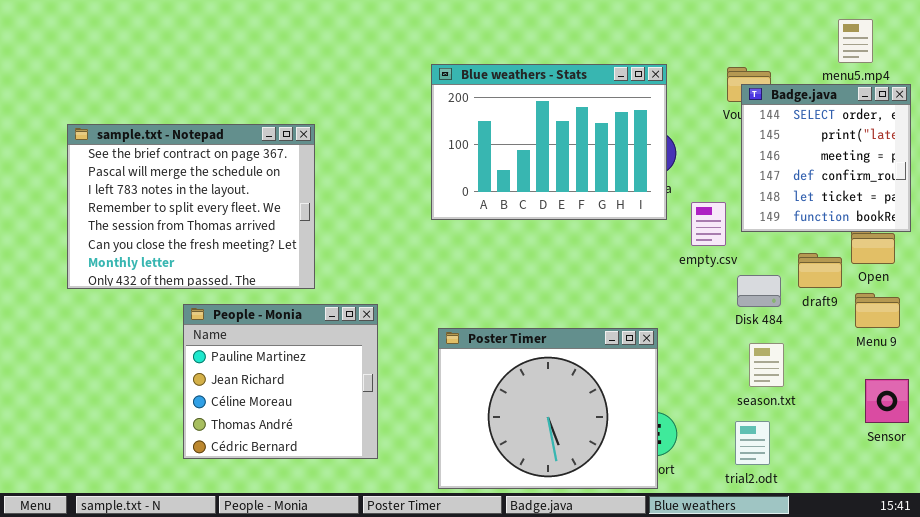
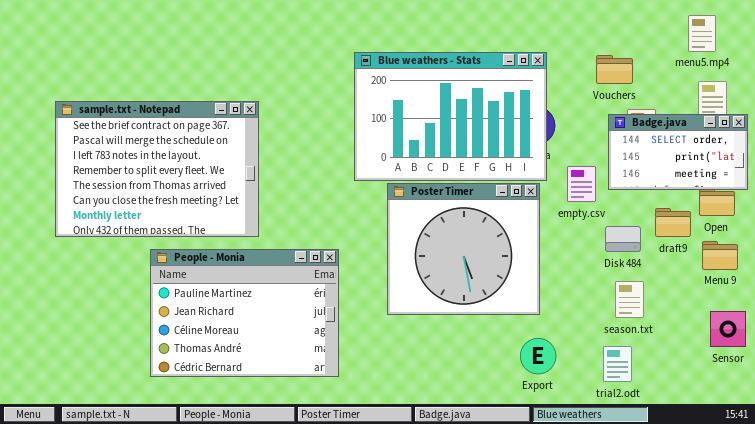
Badge.java: [741,84,911,232] -> [608,114,748,190], resized
People - Monia: [183,304,378,459] -> [150,249,339,377], resized
Poster Timer: [438,328,658,489] -> [387,183,540,315], moved, resized

